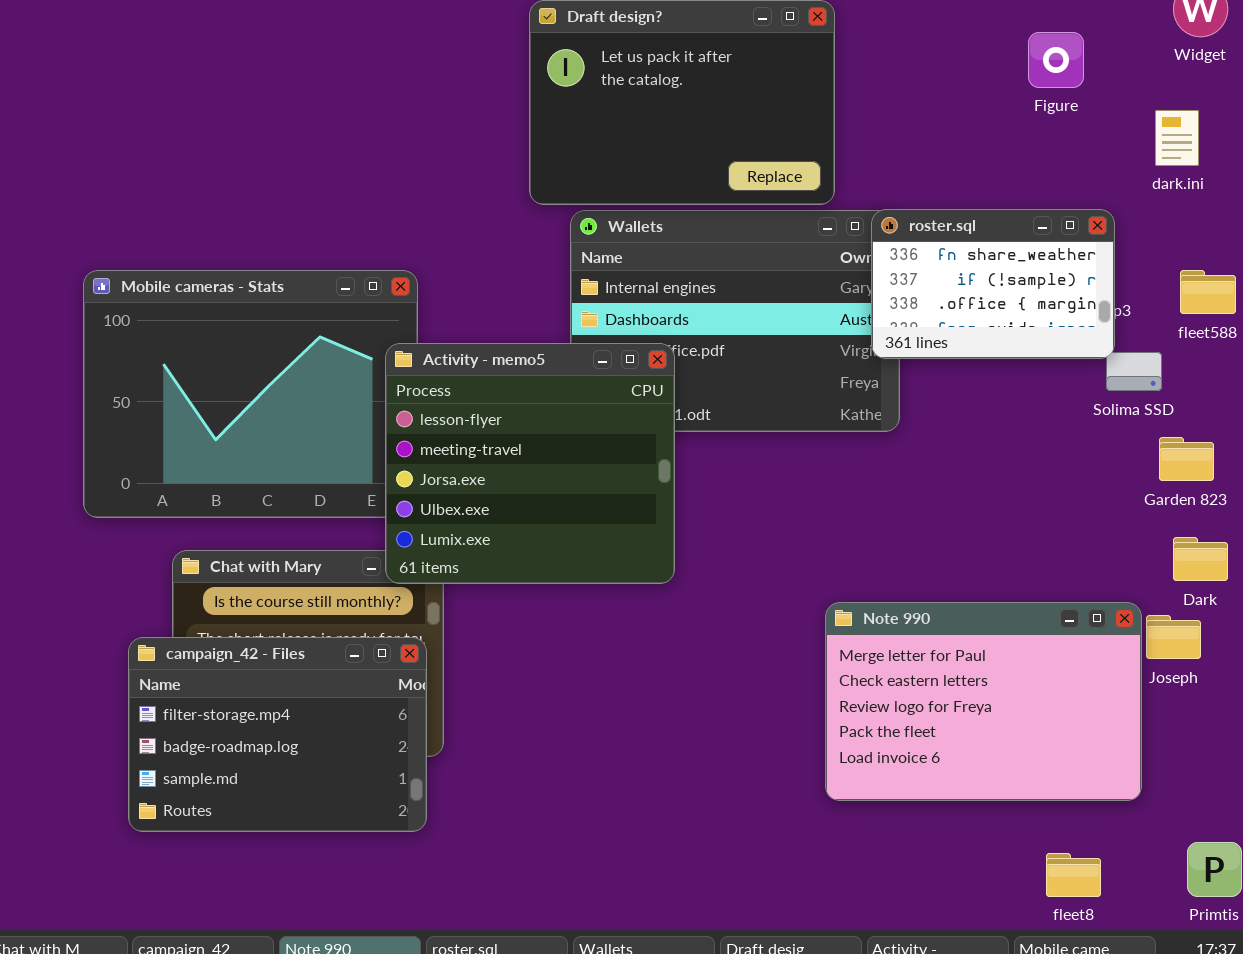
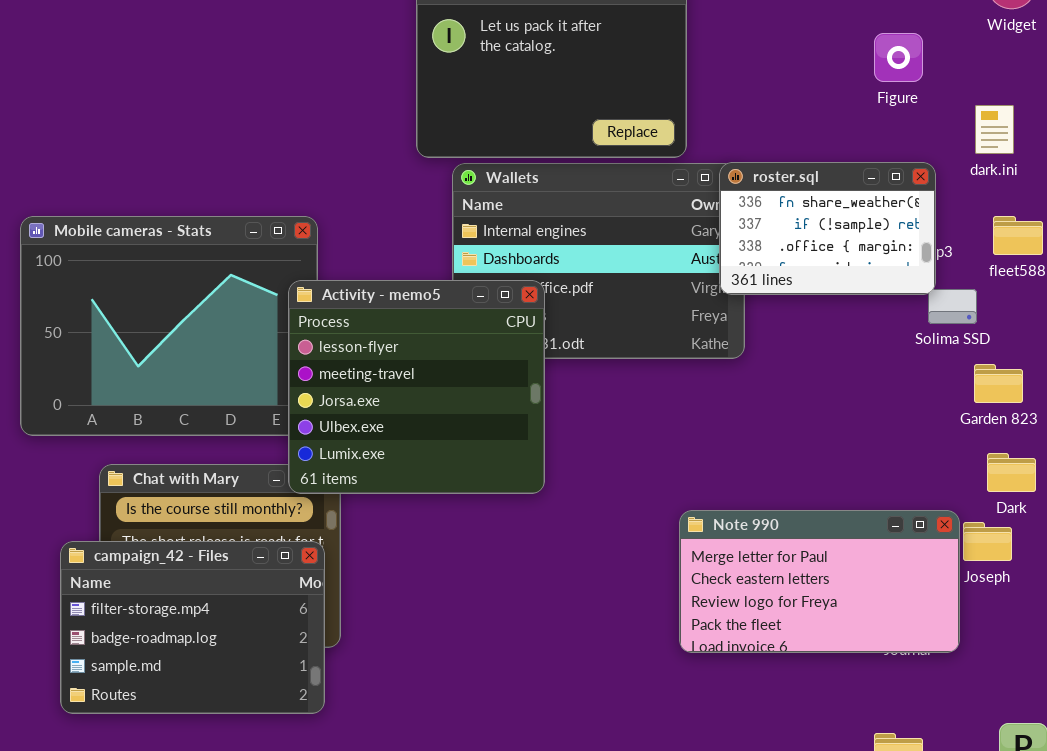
Figure: [1028,32,1084,88] -> [874,33,923,82], moved
dark.ini: [1155,110,1199,166] -> [975,105,1014,154], moved
Note 990: [825,602,1142,801] -> [679,510,960,653], resized

